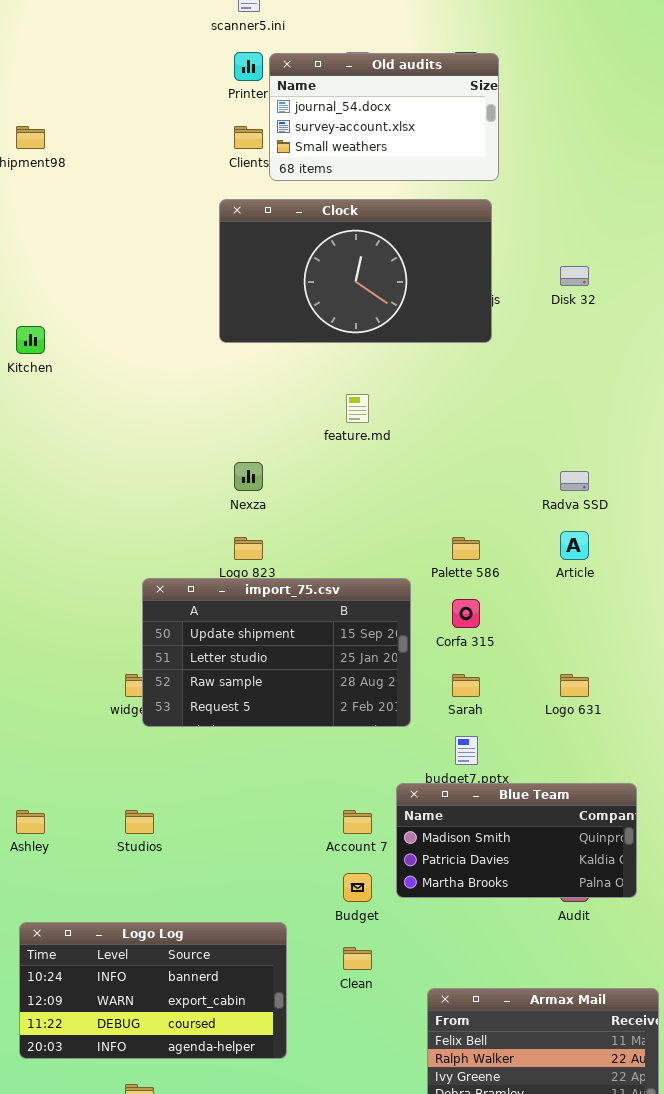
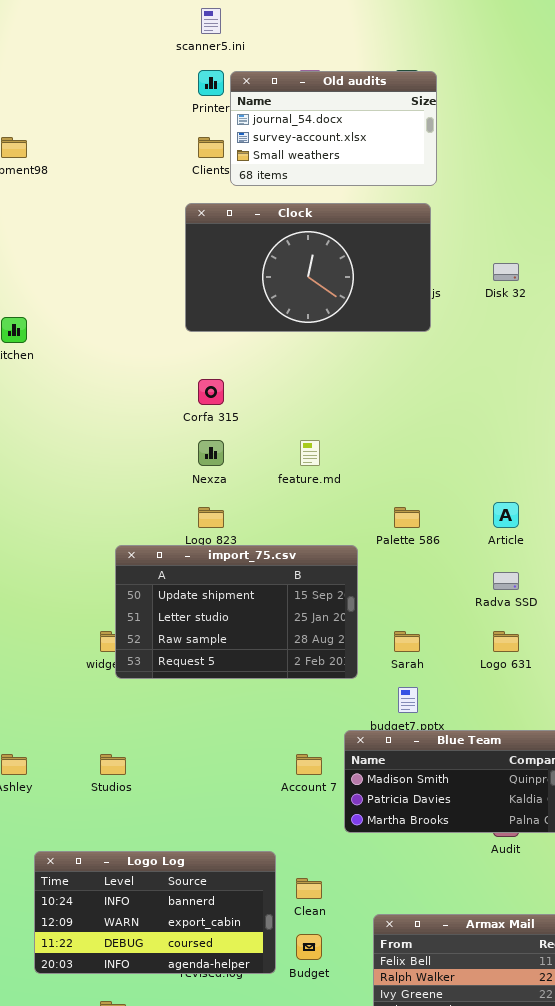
feature.md: [346,394,369,423] -> [300,440,320,466], moved
Radva SSD: [560,471,589,491] -> [493,572,519,590], moved
Corfa 315: [452,599,480,628] -> [198,379,224,405], moved
Budget: [343,873,372,902] -> [296,934,322,960], moved
Logo Log: [19,922,287,1059] -> [34,851,276,974], moved

